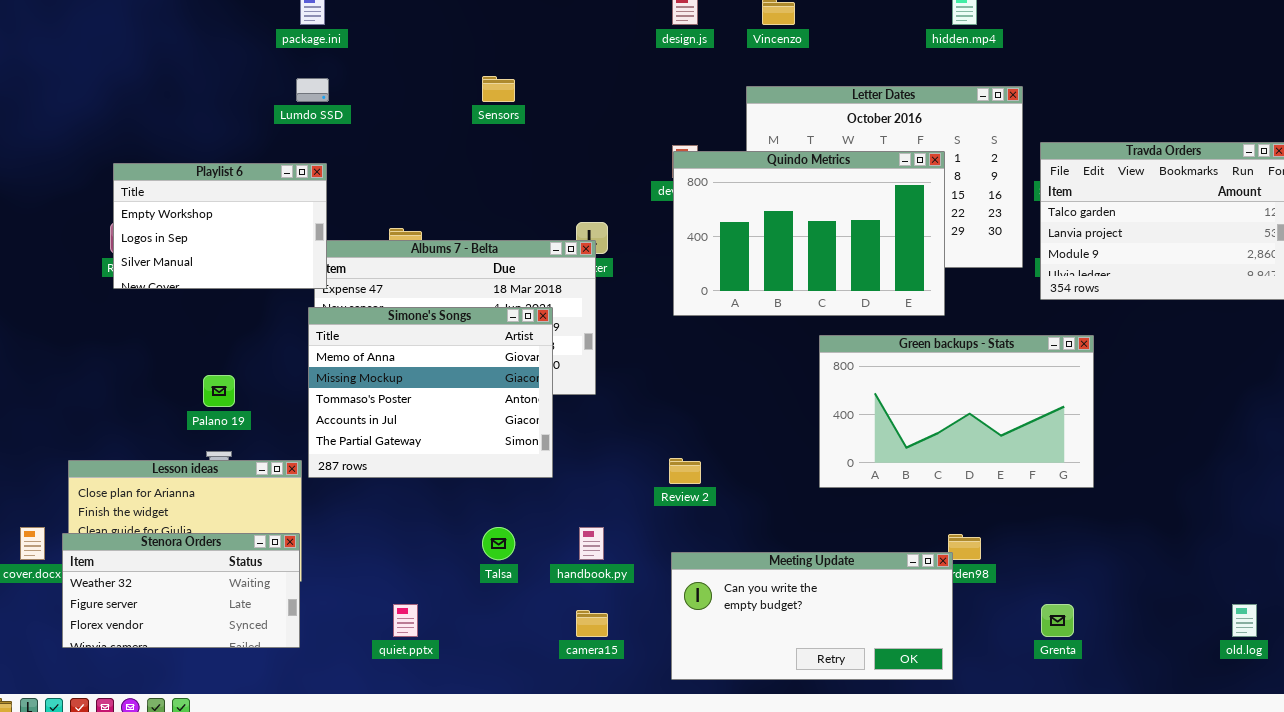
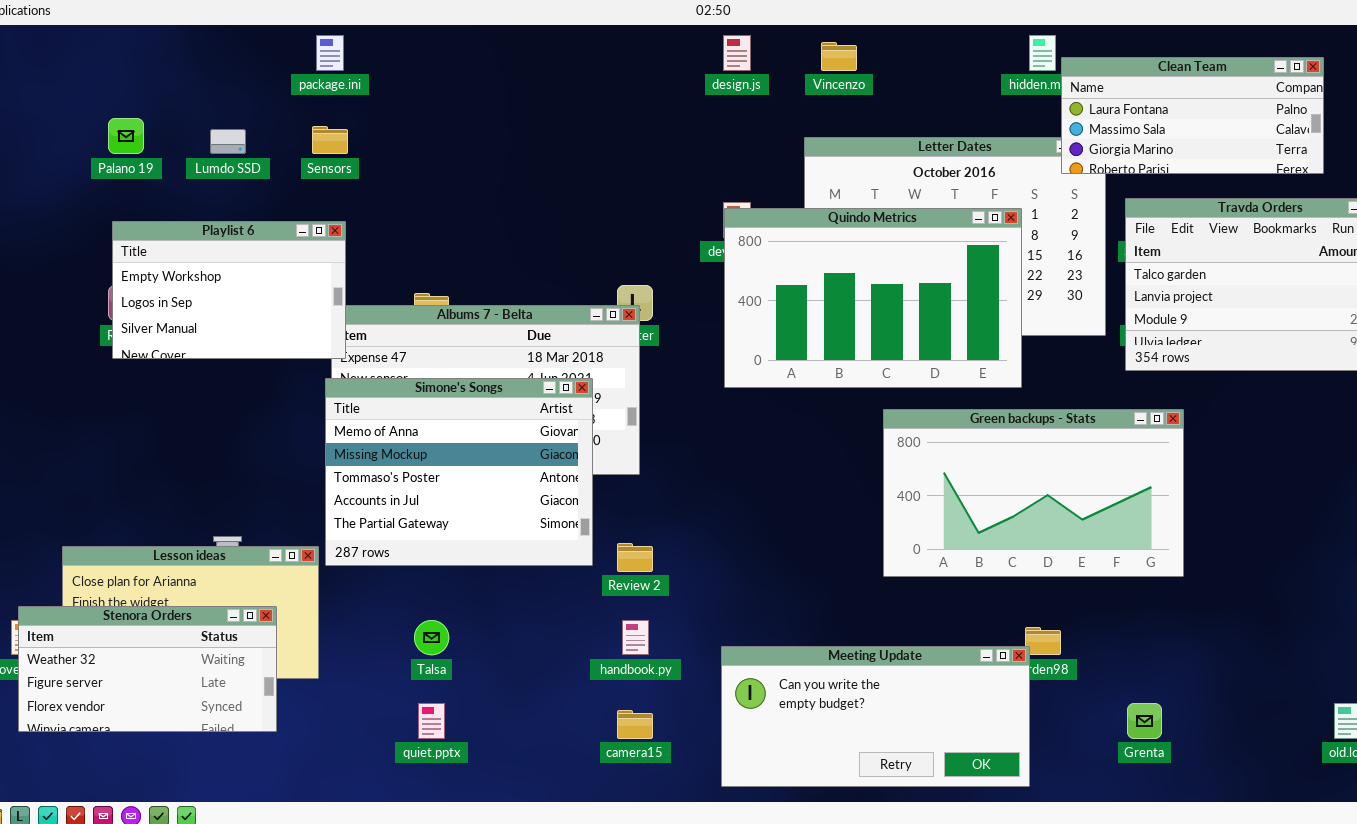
Clean Team: none -> [1061,57,1324,174], opened
Sensors: [482,76,515,102] -> [312,126,348,154], moved
Lumdo SSD: [296,78,329,102] -> [210,129,246,154], moved
Palano 19: [203,375,235,407] -> [108,118,144,154], moved
Review 2: [669,458,701,484] -> [617,543,653,572], moved
Talsa: [482,527,515,560] -> [414,620,449,655], moved
Stenora Orders: [62,533,300,648] -> [18,606,277,732], moved

